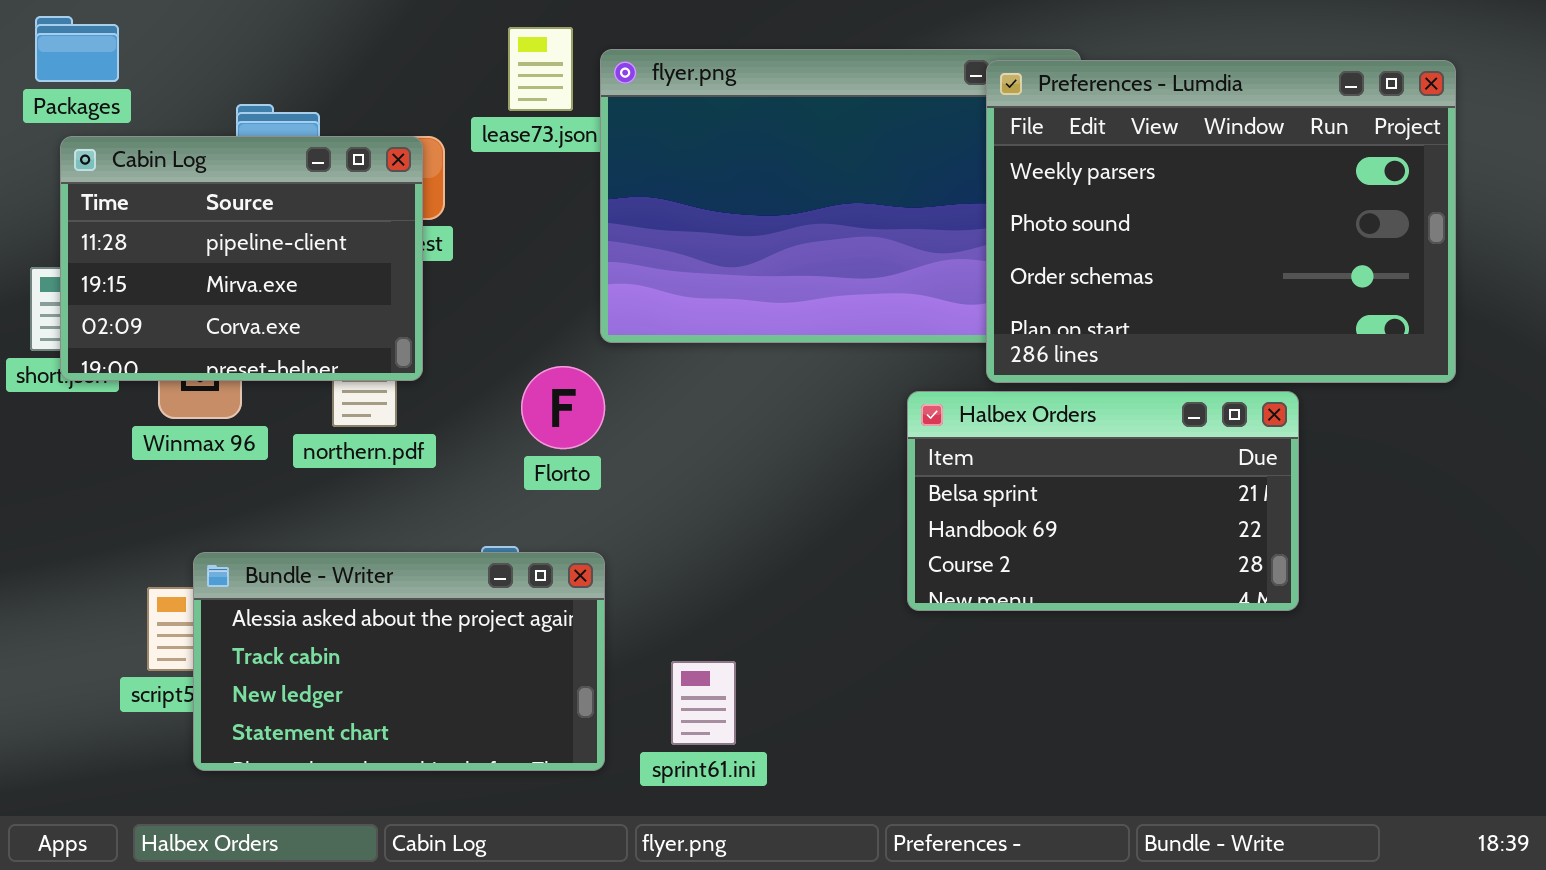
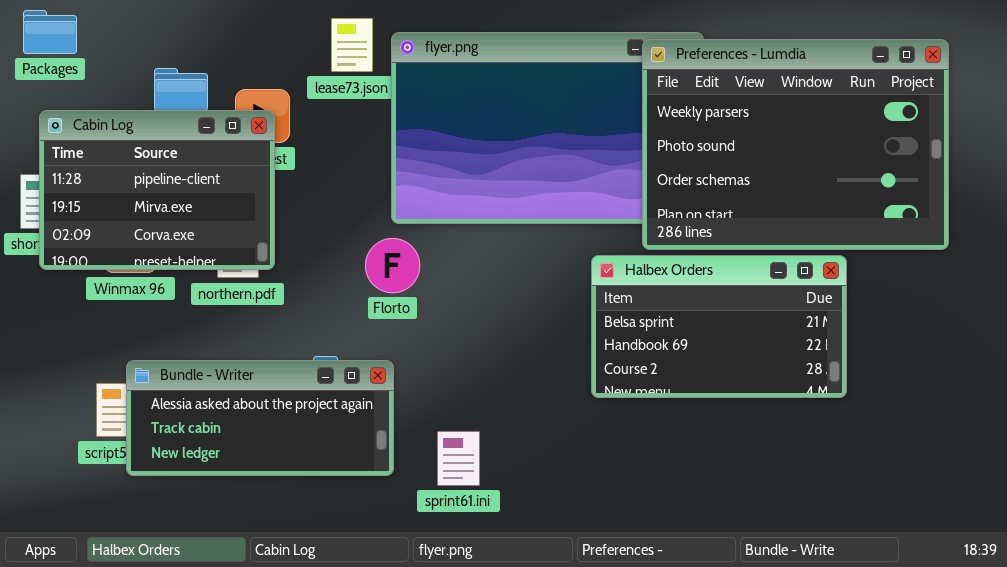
Cabin Log: [60,136,423,381] -> [39,110,275,270], moved
Florto: [521,366,605,449] -> [365,238,420,293], moved
Bundle - Writer: [193,552,605,771] -> [126,360,394,476], resized

